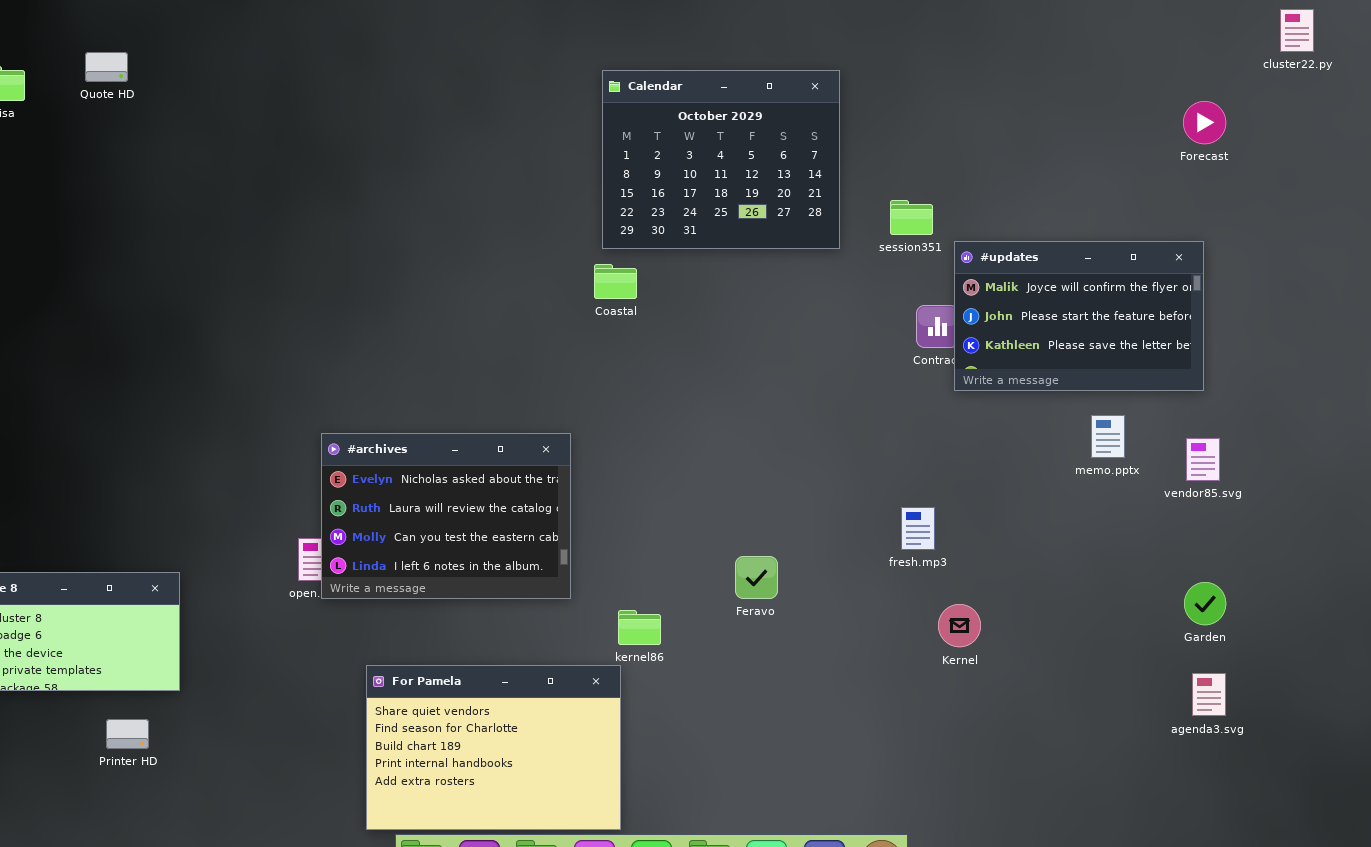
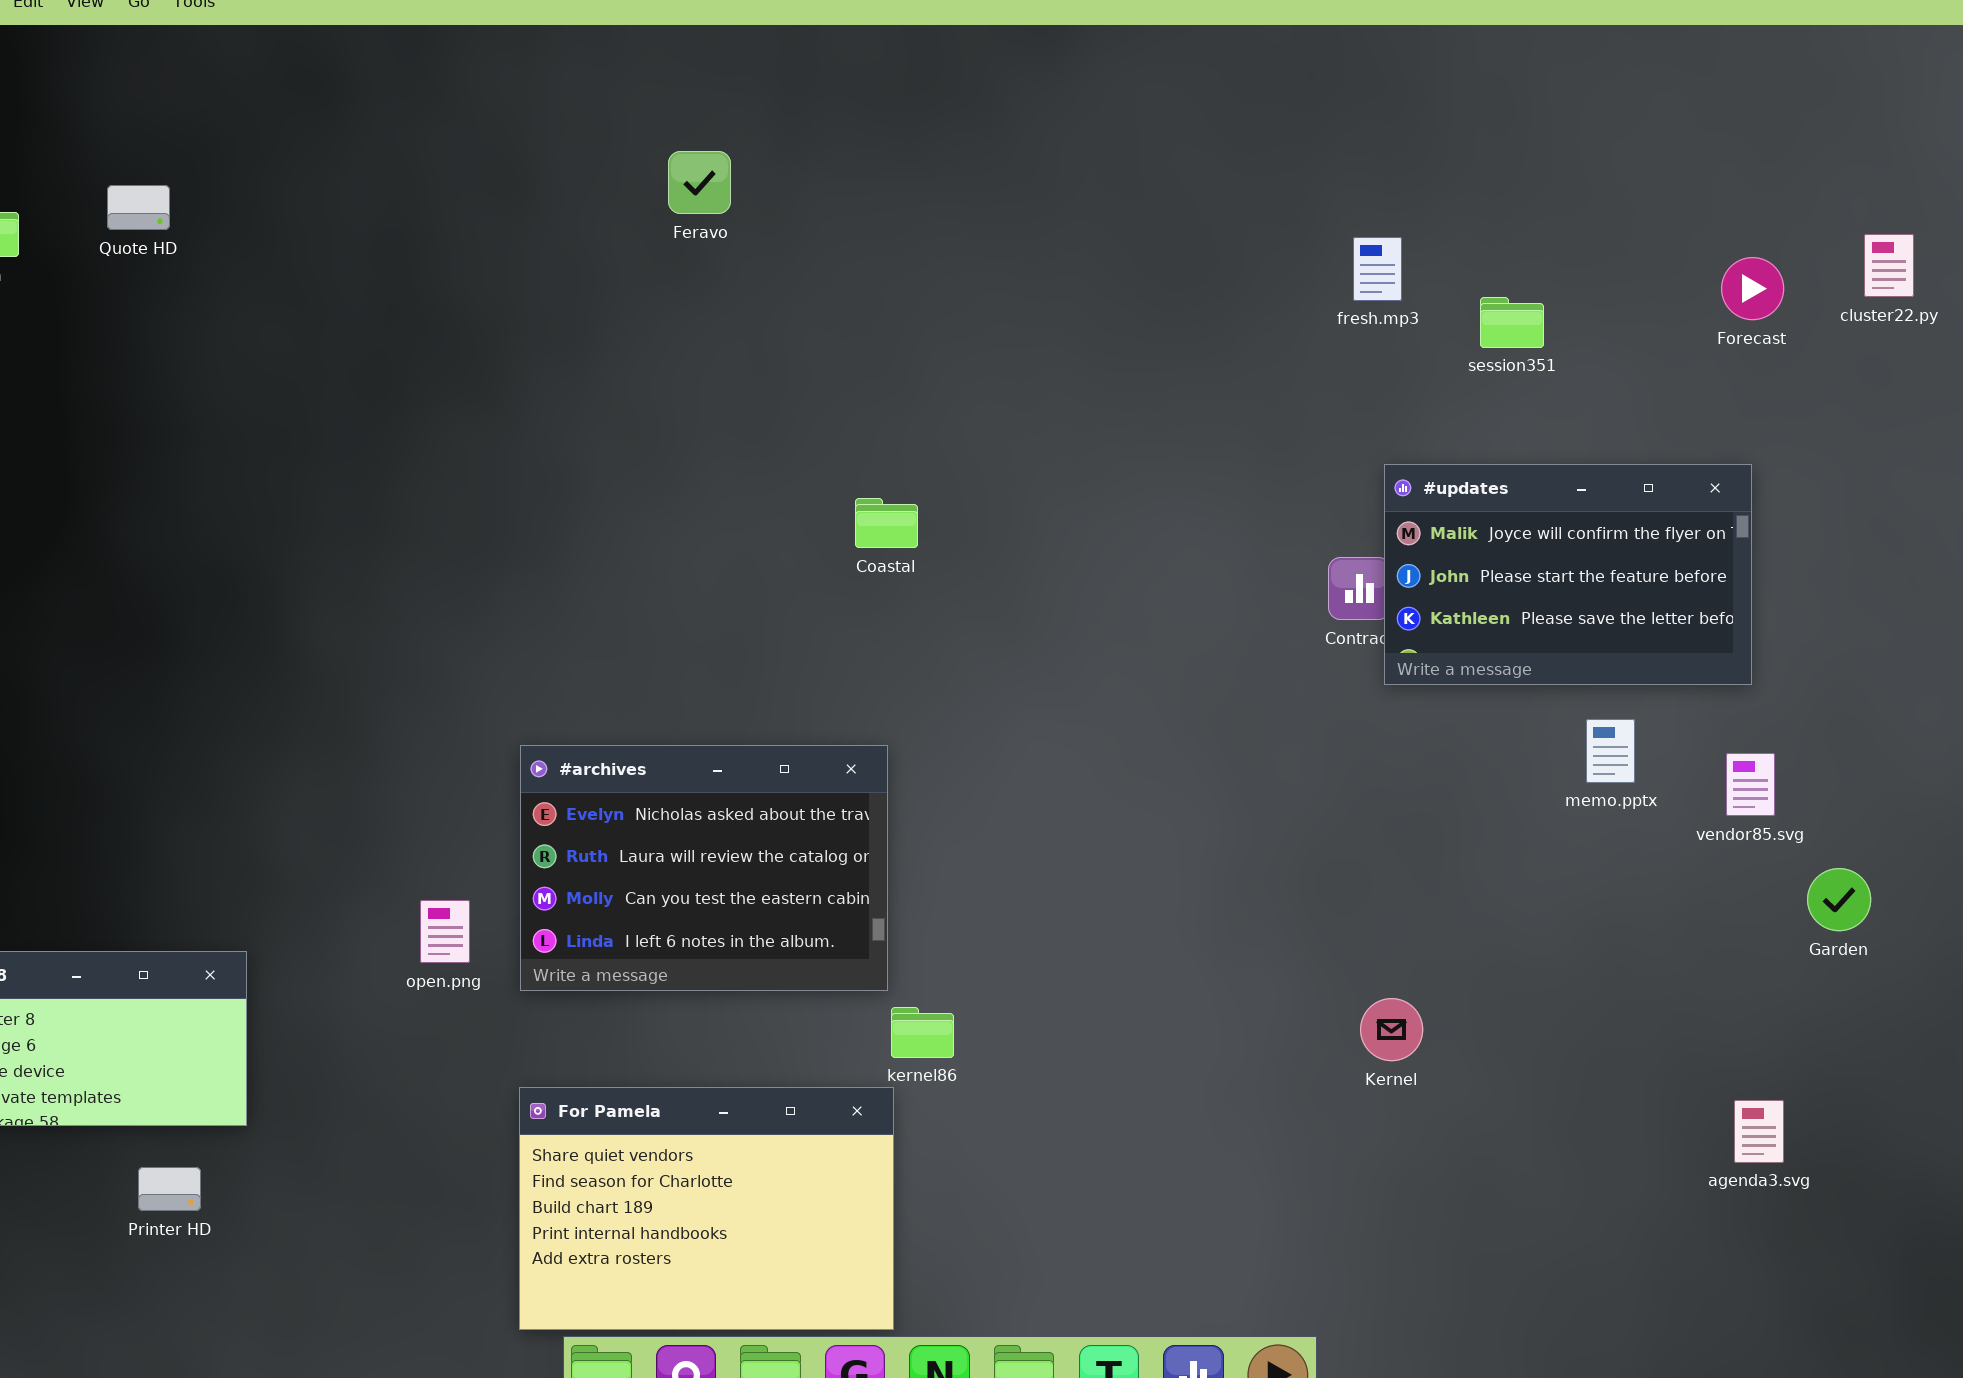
cluster22.py: [1280,9,1314,52] -> [1864,234,1914,297], moved
Calendar: [602,70,840,249] -> none, closed
session351: [890,200,933,235] -> [1480,297,1544,348], moved
#archives: [321,433,571,599] -> [520,745,888,991], moved
fresh.mp3: [901,507,935,550] -> [1353,237,1402,301], moved
Feravo: [735,556,778,599] -> [668,151,731,214], moved
Garden: [1184,582,1226,625] -> [1807,868,1871,931], moved

